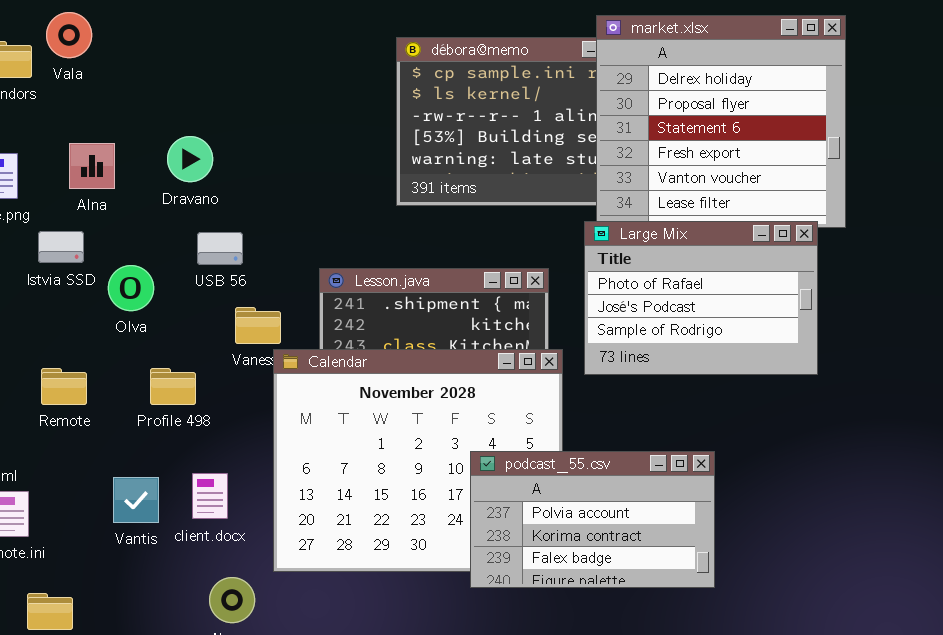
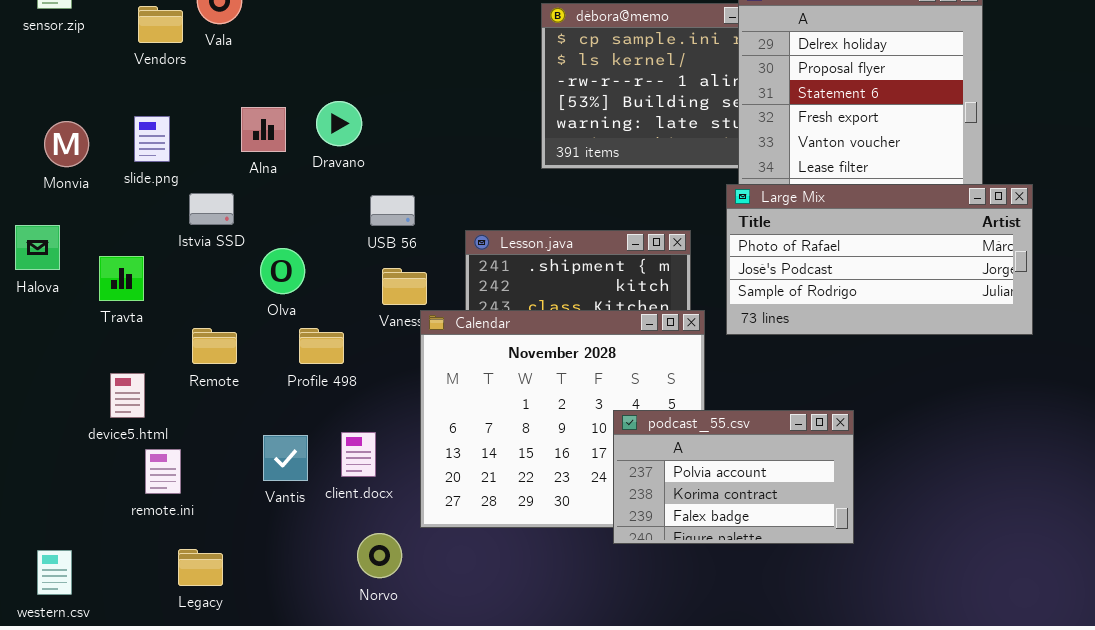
Alna: [69,143,115,189] -> [241,107,286,152], moved
Large Mix: [584,221,818,375] -> [726,184,1033,335], resized
USB 56: [197,232,243,265] -> [370,195,415,226], moved
Olva: [108,265,154,311] -> [260,248,305,294], moved

